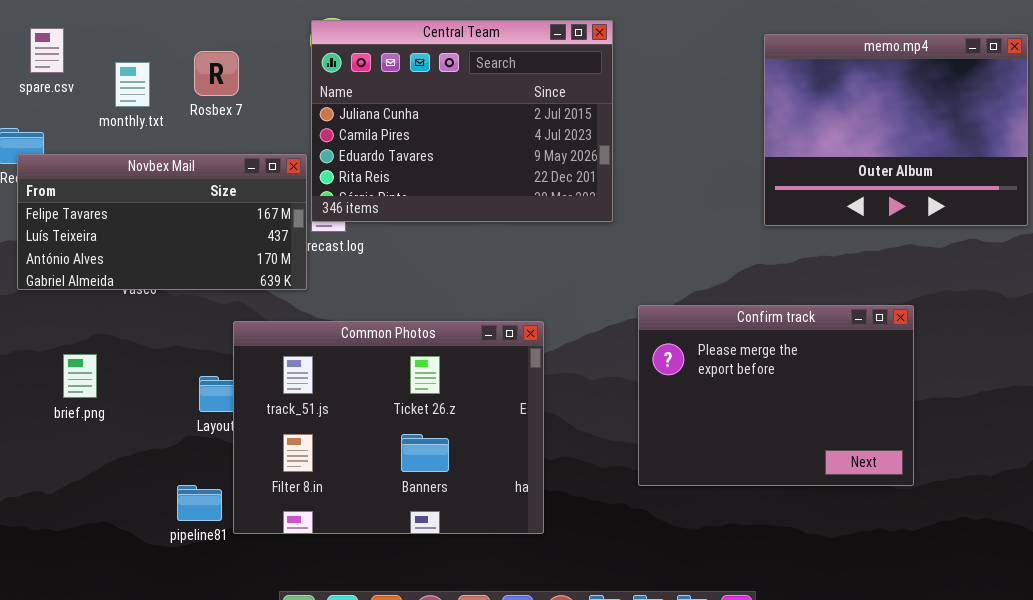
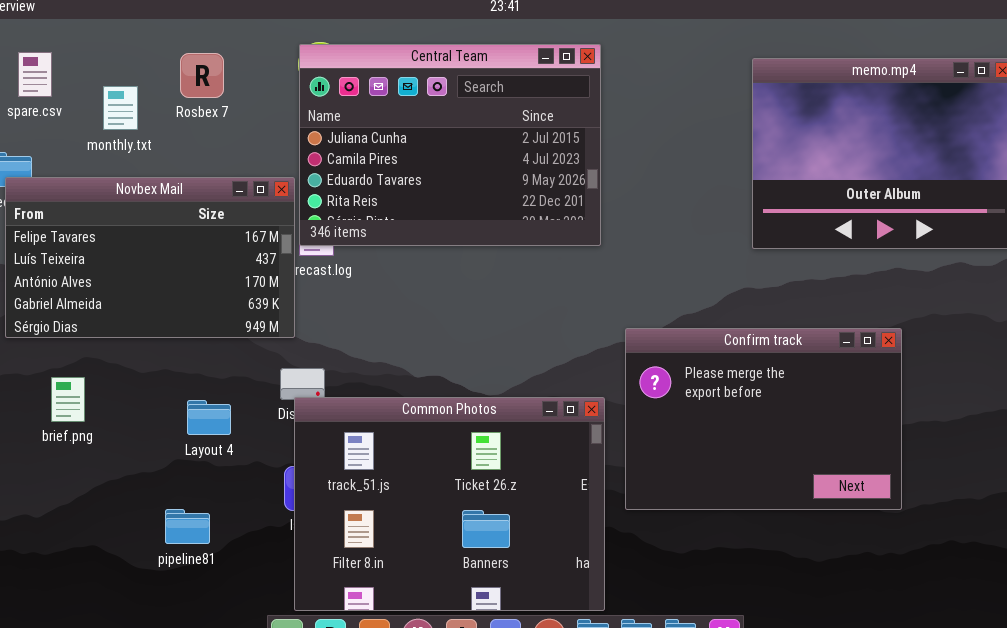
Rosbex 7: [194,51,239,96] -> [180,53,224,98], moved
Novbex Mail: [17,154,307,290] -> [5,177,295,338], resized
Common Photos: [233,321,544,534] -> [294,397,605,611], moved

